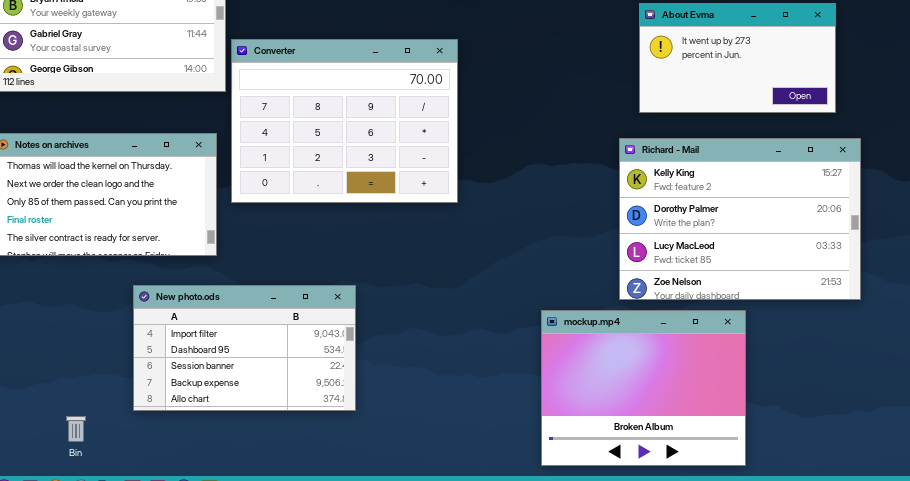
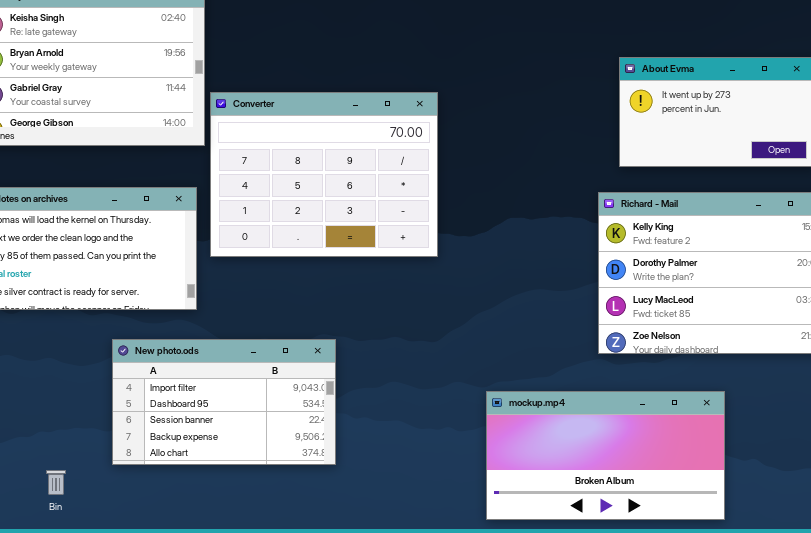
mockup.mp4: [541,310,746,466] -> [486,391,725,520], resized

